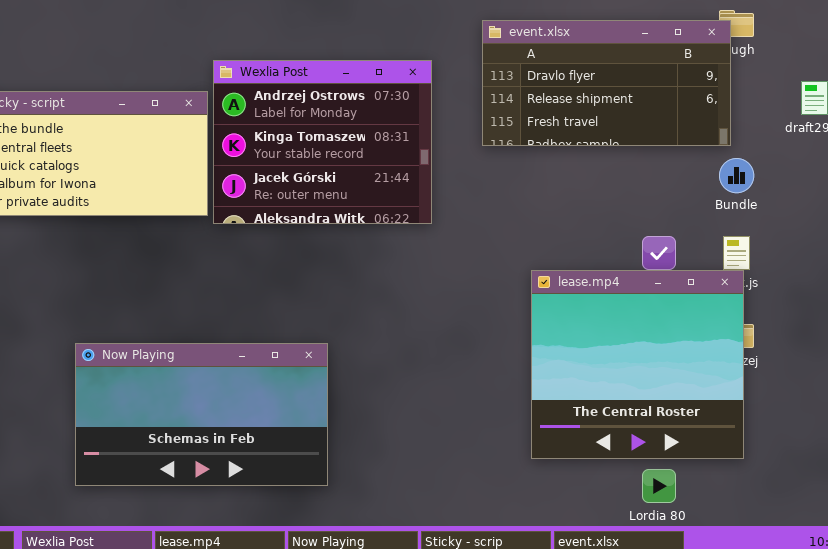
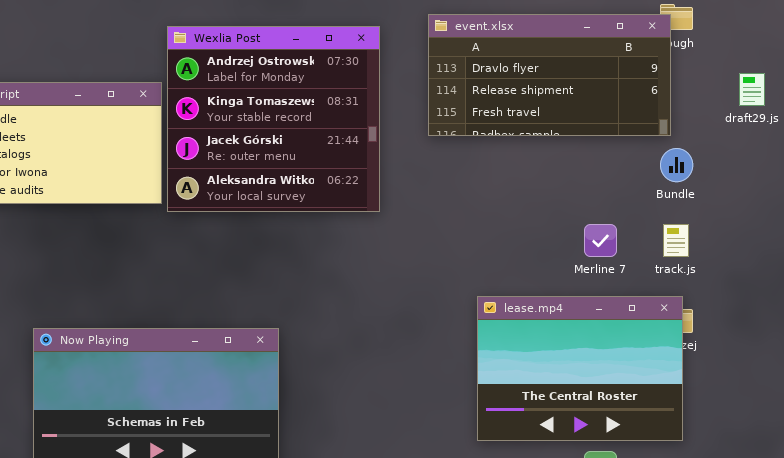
Wexlia Post: [213,60,432,224] -> [167,26,380,212], resized
lease.mp4: [531,270,744,459] -> [477,296,683,441], resized

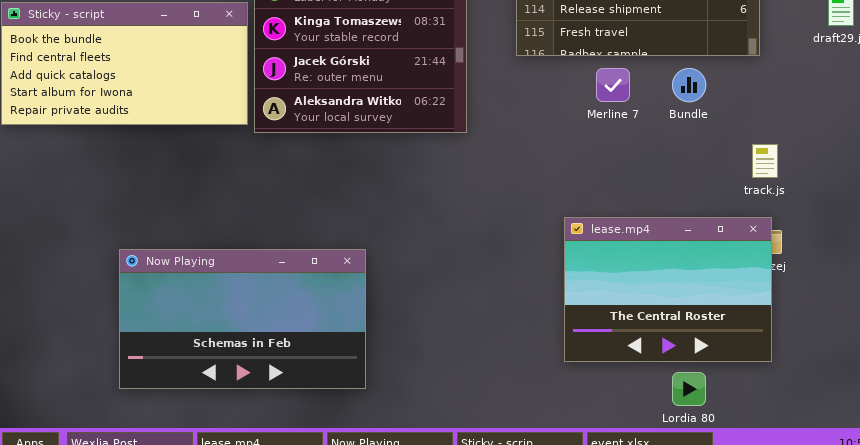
Bundle: [660,148,693,182] -> [672,68,706,102], moved
Merline 7: [584,224,617,257] -> [596,68,630,102], moved

